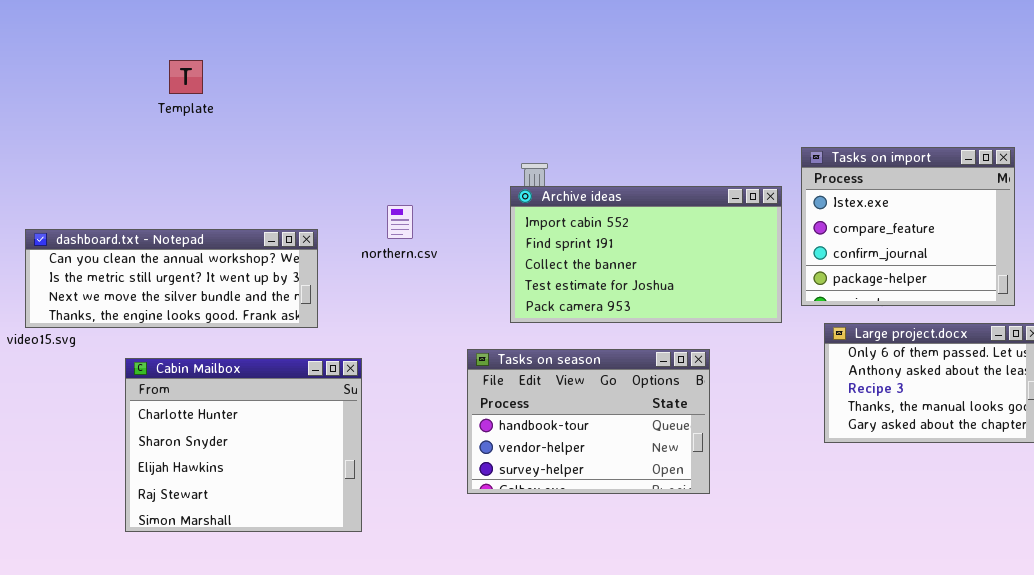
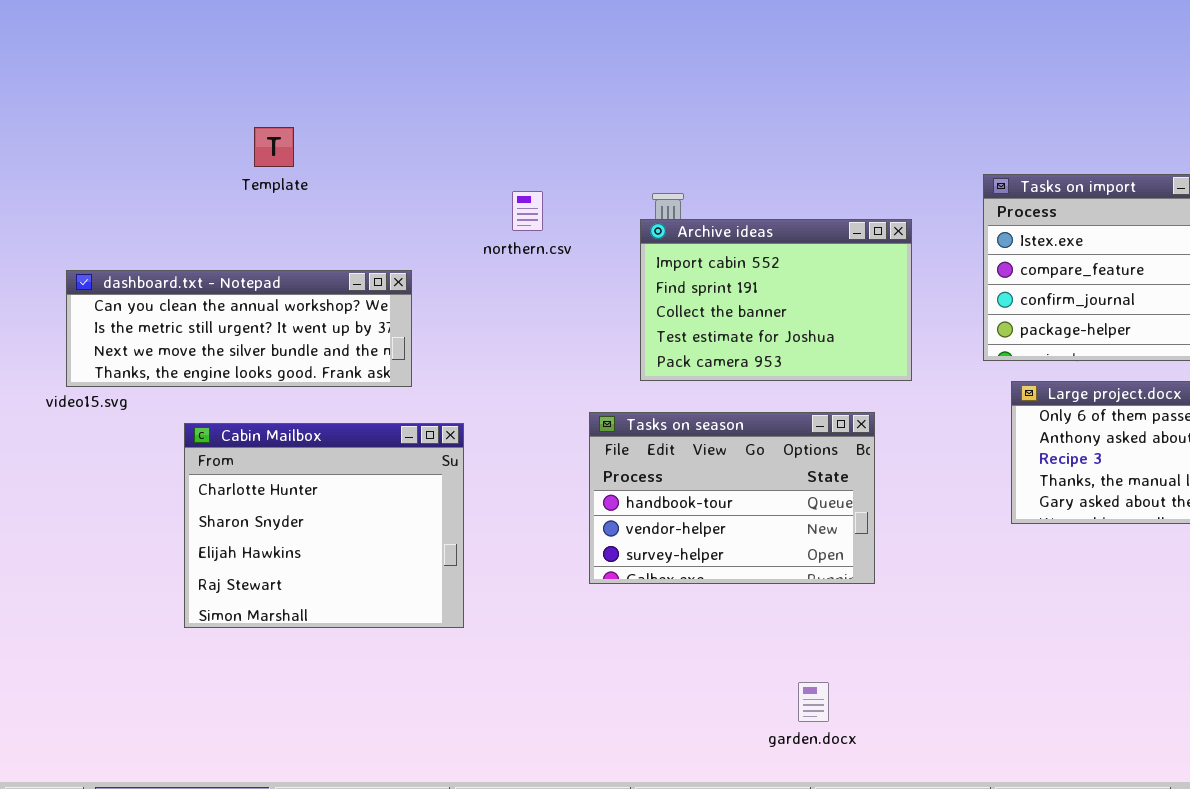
Template: [169,60,203,94] -> [254,127,294,167], moved
Archive ideas: [510,186,782,323] -> [640,219,912,381], resized
northern.csv: [387,205,413,239] -> [512,191,543,231], moved

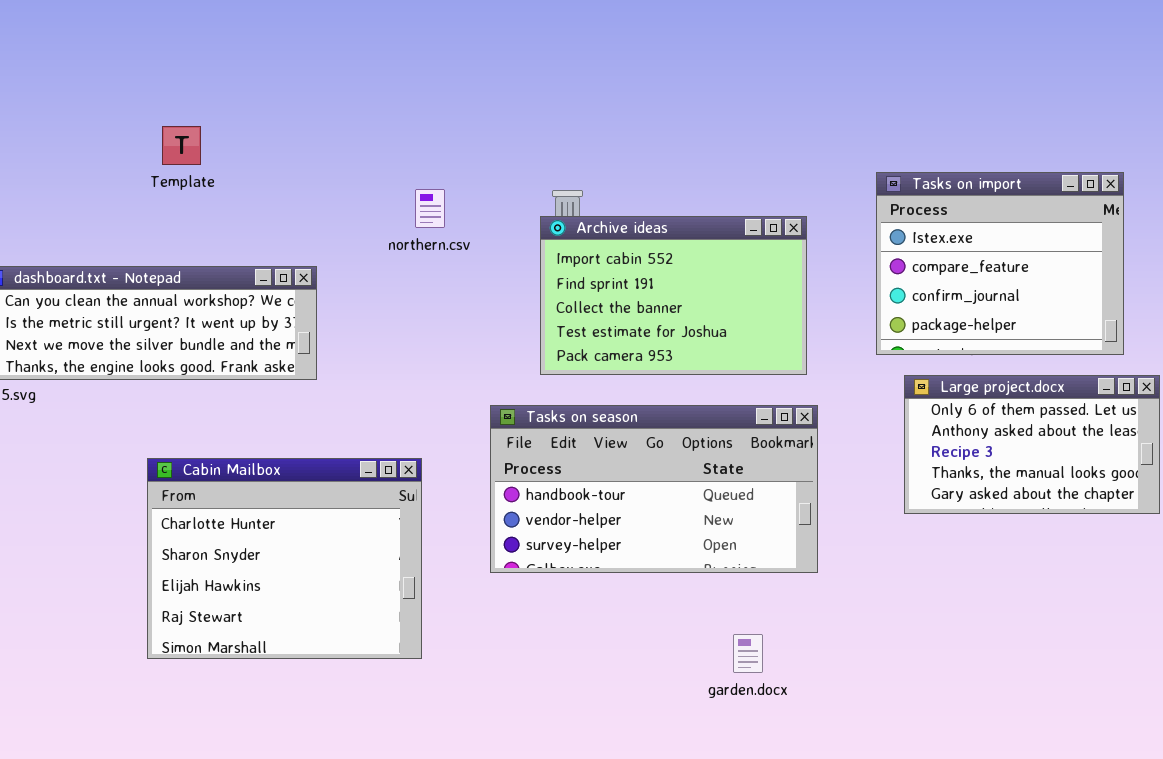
Tasks on season: [589,412,875,584] -> [490,405,818,573], resized
Cabin Mailbox: [184,423,464,628] -> [147,458,422,659], moved
garden.docx: [798,682,829,722] -> [733,634,763,673], moved

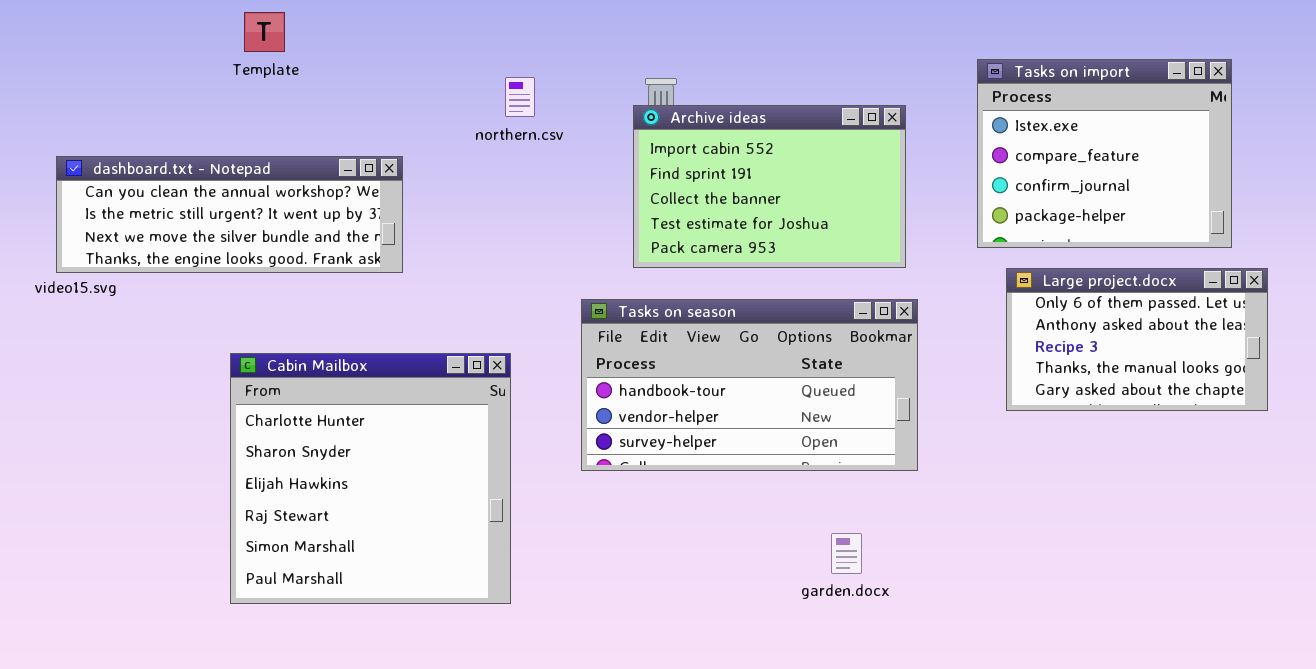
Cabin Mailbox: [147,458,422,659] -> [230,353,511,604], resized

